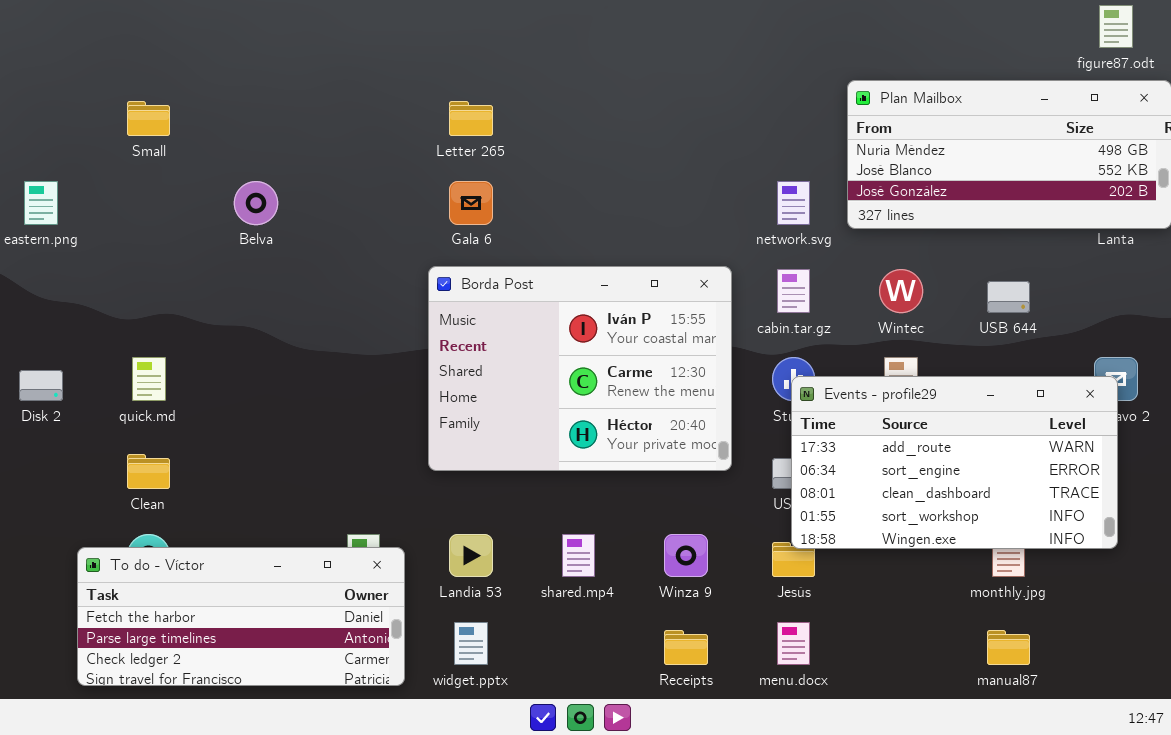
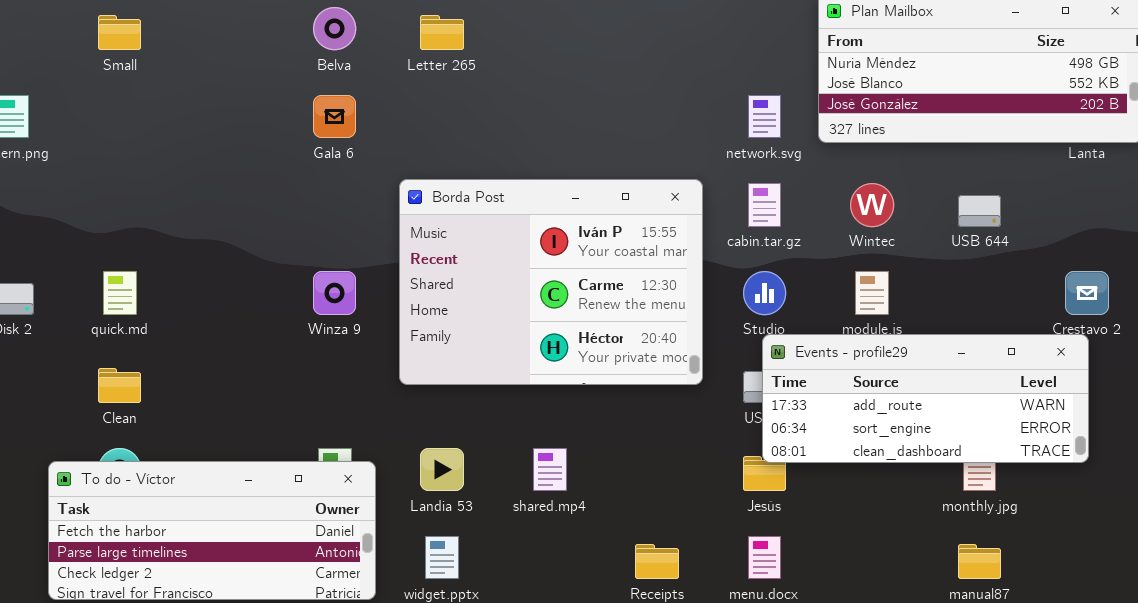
Belva: [234,181,278,225] -> [313,7,356,50], moved
Gala 6: [449,181,493,225] -> [313,95,356,138], moved
Events - profile29: [791,376,1118,549] -> [762,334,1089,463], resized
Winza 9: [664,534,708,577] -> [313,271,356,315], moved

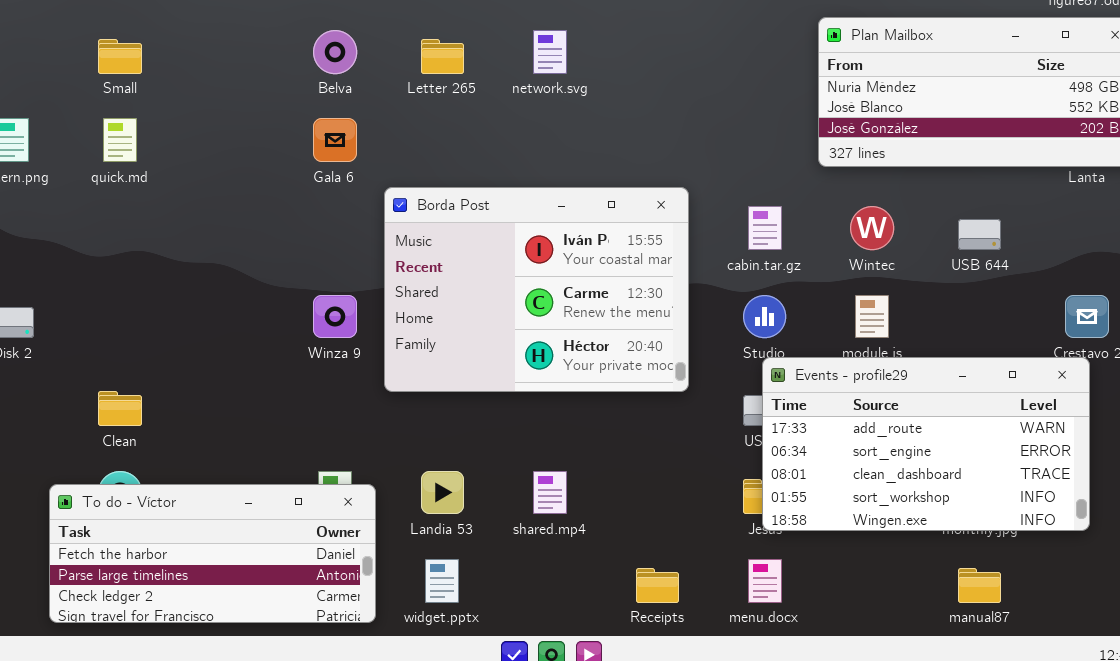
network.svg: [748,95,781,138] -> [533,30,567,74], moved
Borda Post: [399,179,703,385] -> [384,187,689,392], moved
quick.md: [103,271,137,315] -> [103,118,137,162], moved
Events - profile29: [762,334,1089,463] -> [762,357,1090,531], resized

